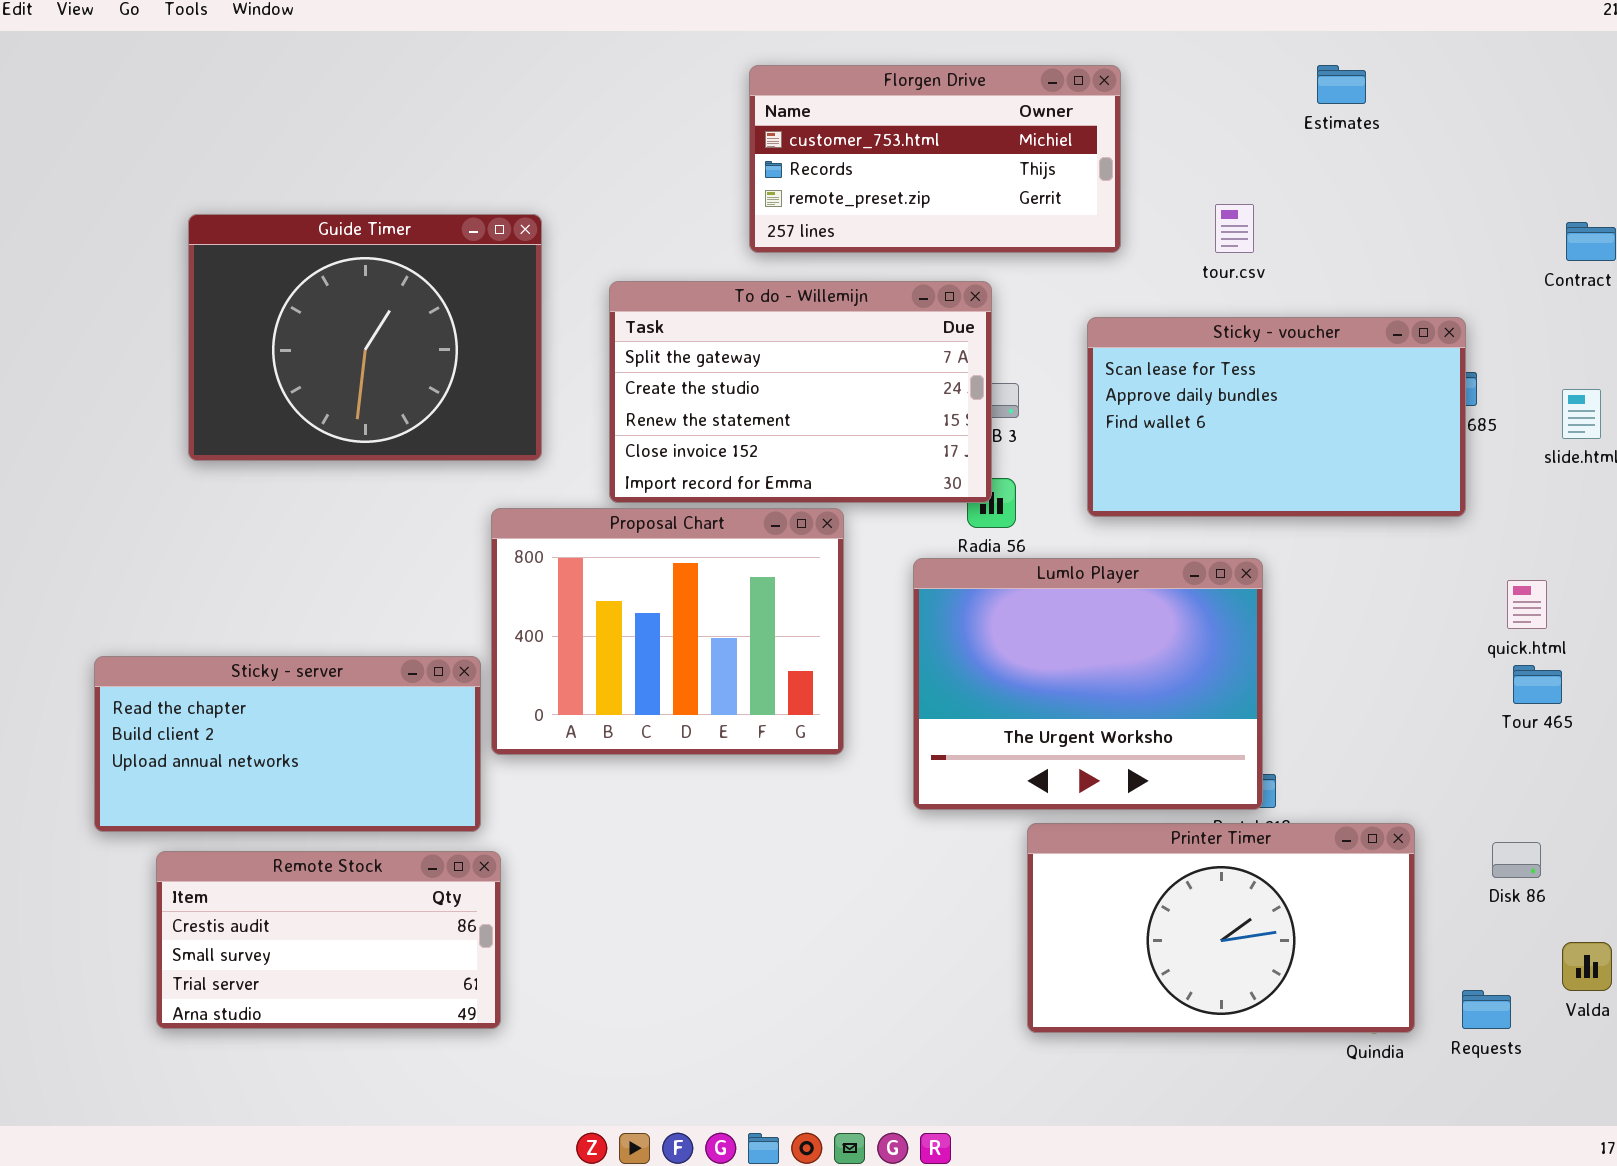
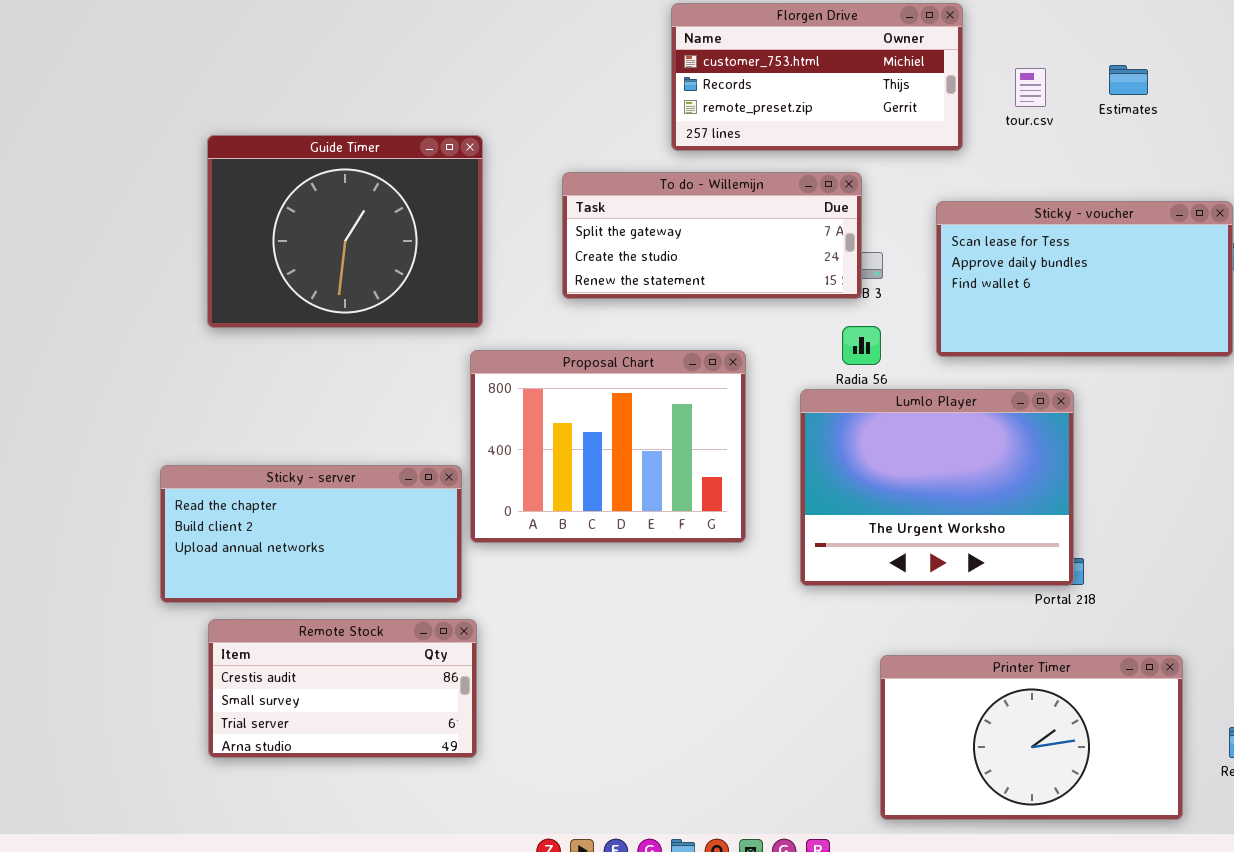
Estimates: [1317,65,1366,104] -> [1109,65,1148,95], moved
tour.csv: [1215,204,1254,253] -> [1015,68,1046,107], moved
Guide Timer: [188,214,542,461] -> [207,135,483,328], moved
To do - Willemijn: [609,281,992,503] -> [562,172,862,299], resized
Printer Timer: [1027,823,1415,1033] -> [880,655,1183,820], moved

